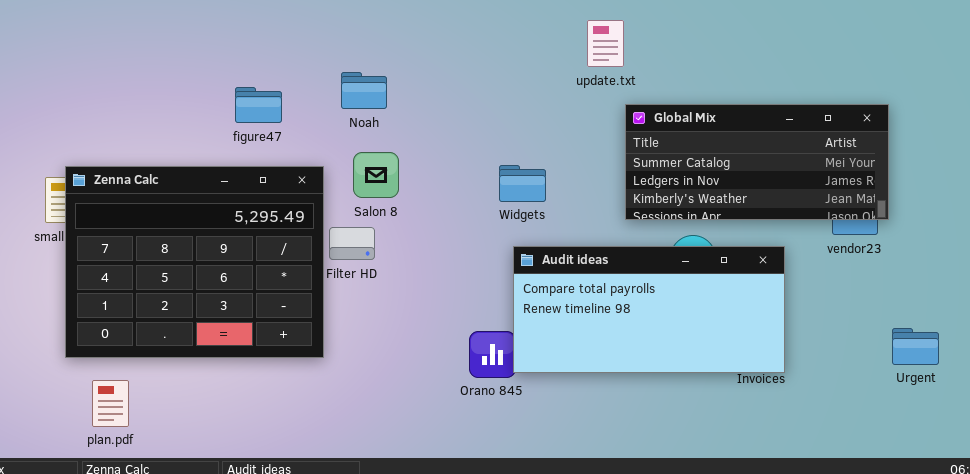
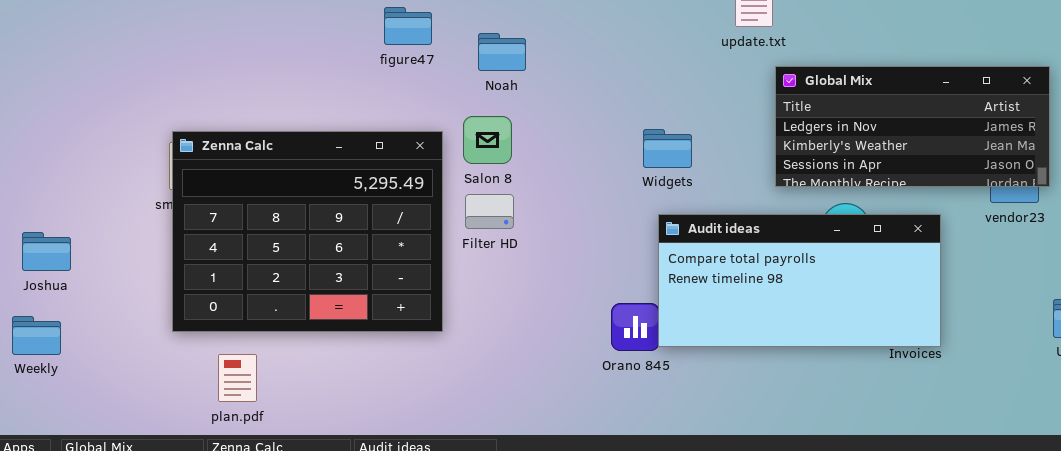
figure47: [235,87,282,123] -> [384,7,432,45], moved
Global Mix: [625,104,889,220] -> [775,66,1050,187], scrolled down 1 row
Salon 8: [353,152,399,198] -> [463,116,512,164], moved
Zenna Calc: [65,166,324,358] -> [172,131,443,332], moved

